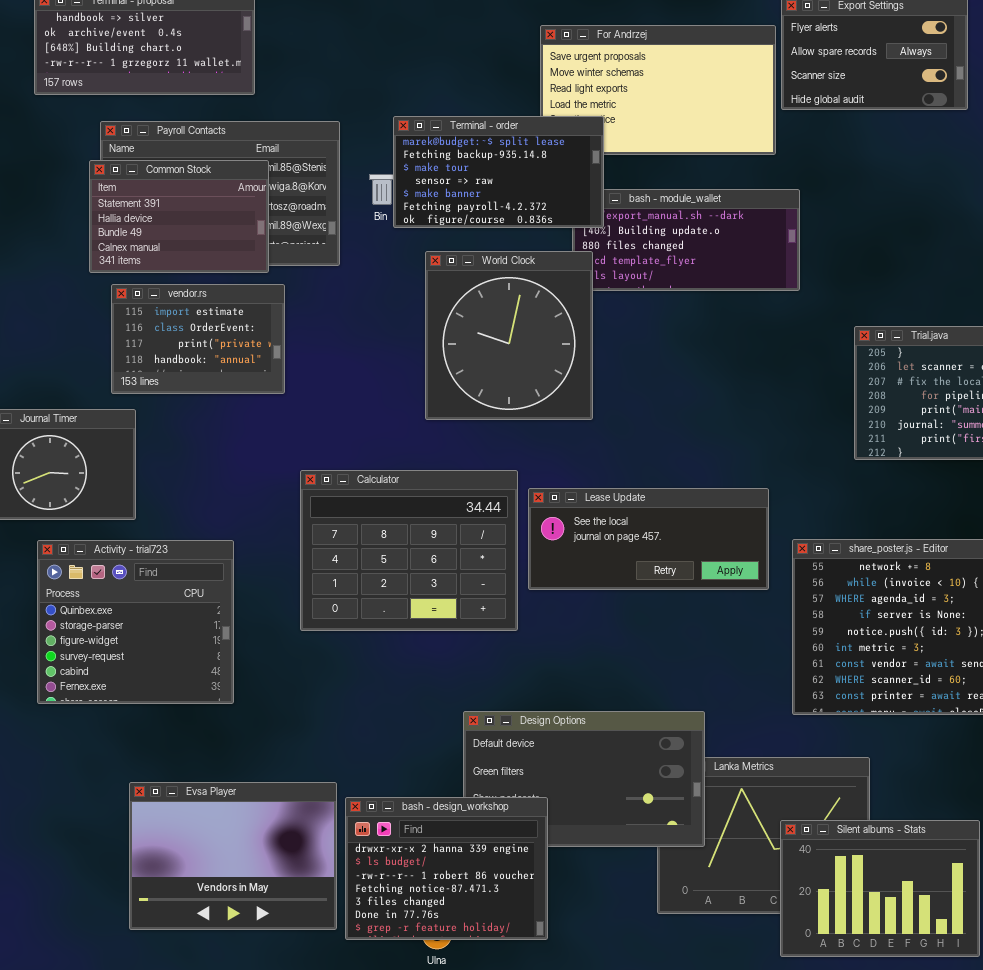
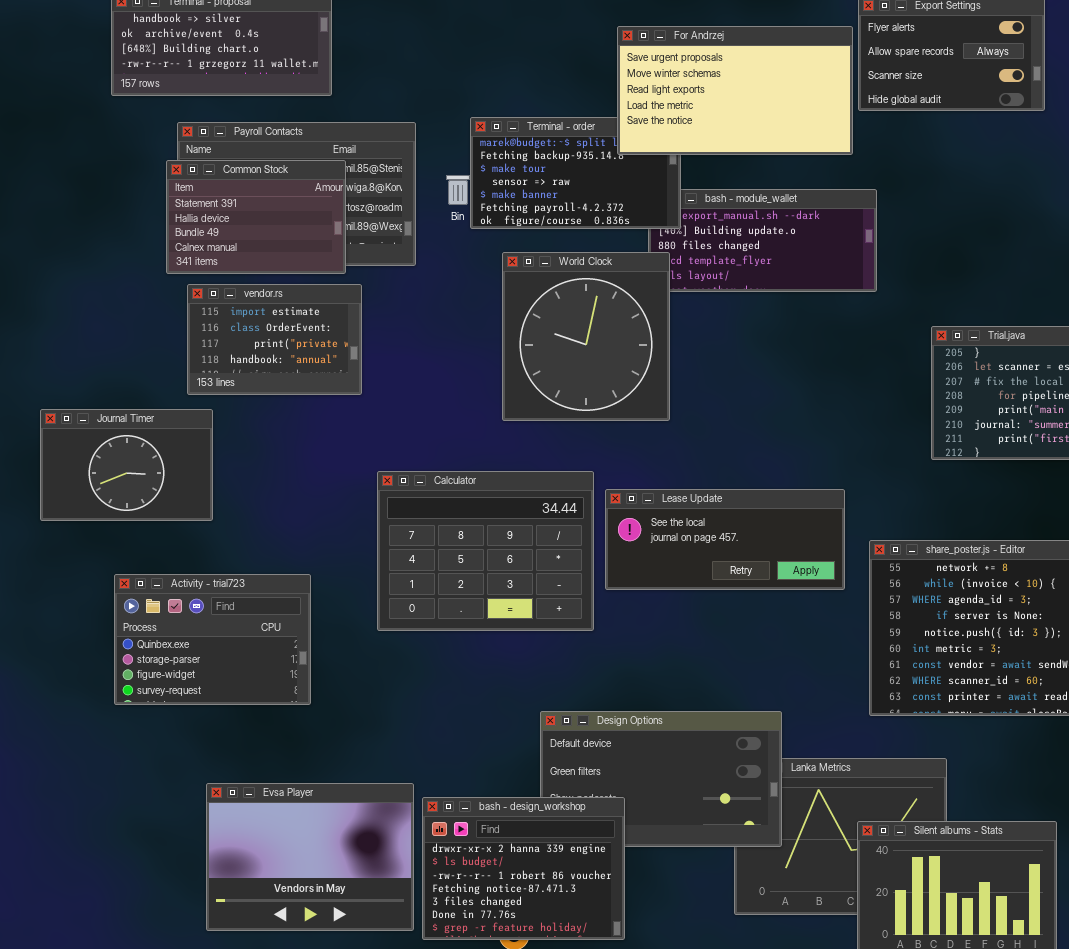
For Andrzej: [540,25,776,155] -> [617,26,853,155], raised
Activity - trial723: [37,540,234,704] -> [114,574,311,705], resized

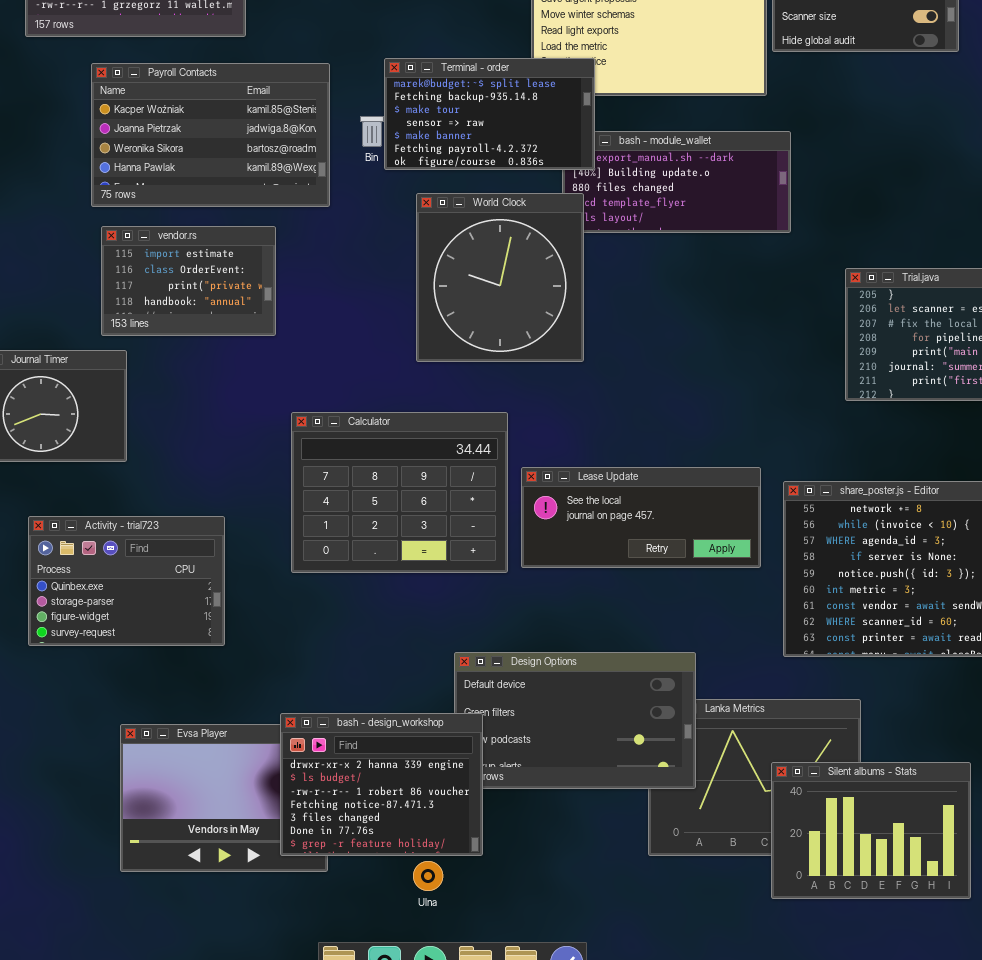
Terminal - order: [470,117,681,229] -> [384,58,595,170], raised
Common Stock: [166,160,346,274] -> none, closed
Lease Update: [605,489,845,590] -> [521,467,761,568], moved
bash - design_workshop: [422,797,625,940] -> [280,713,483,856], moved

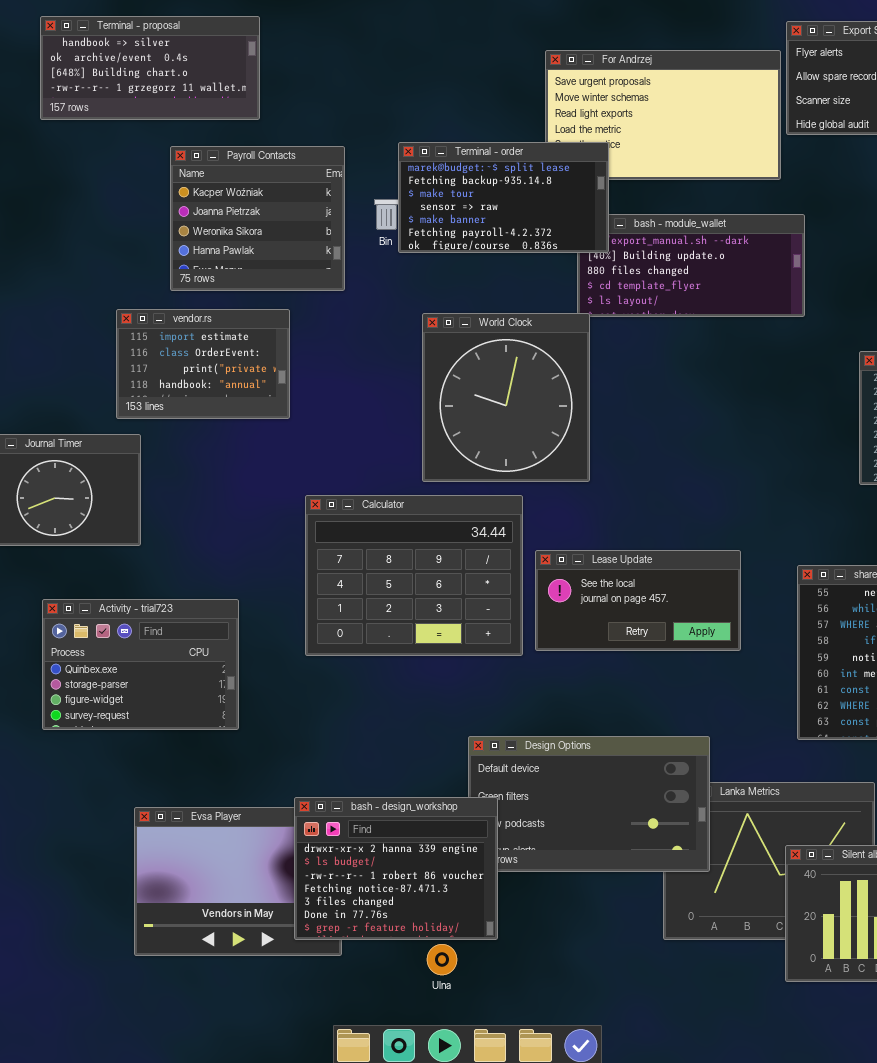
Payroll Contacts: [91,63,330,207] -> [170,146,345,291], resized
World Clock: [416,193,584,362] -> [422,313,590,482], moved
Lease Update: [521,467,761,568] -> [535,550,741,651], resized

